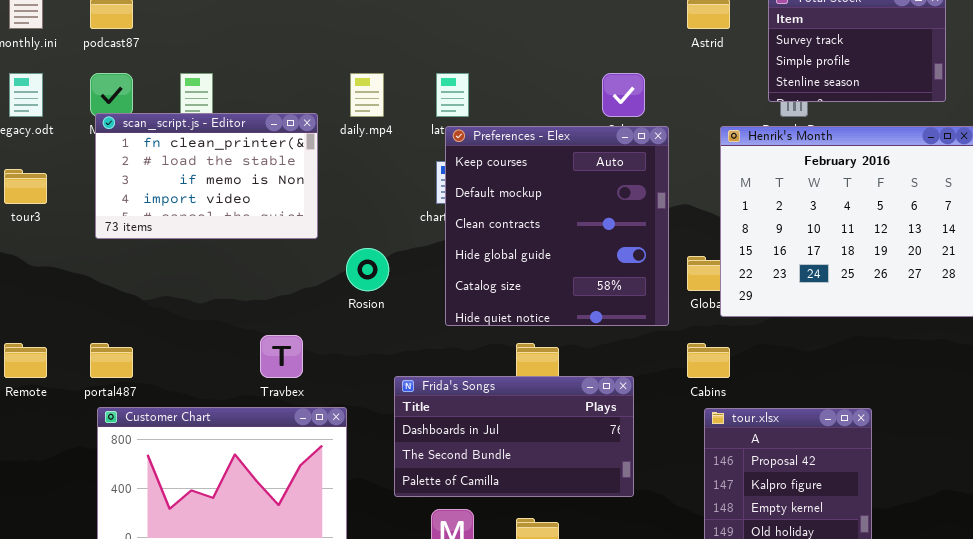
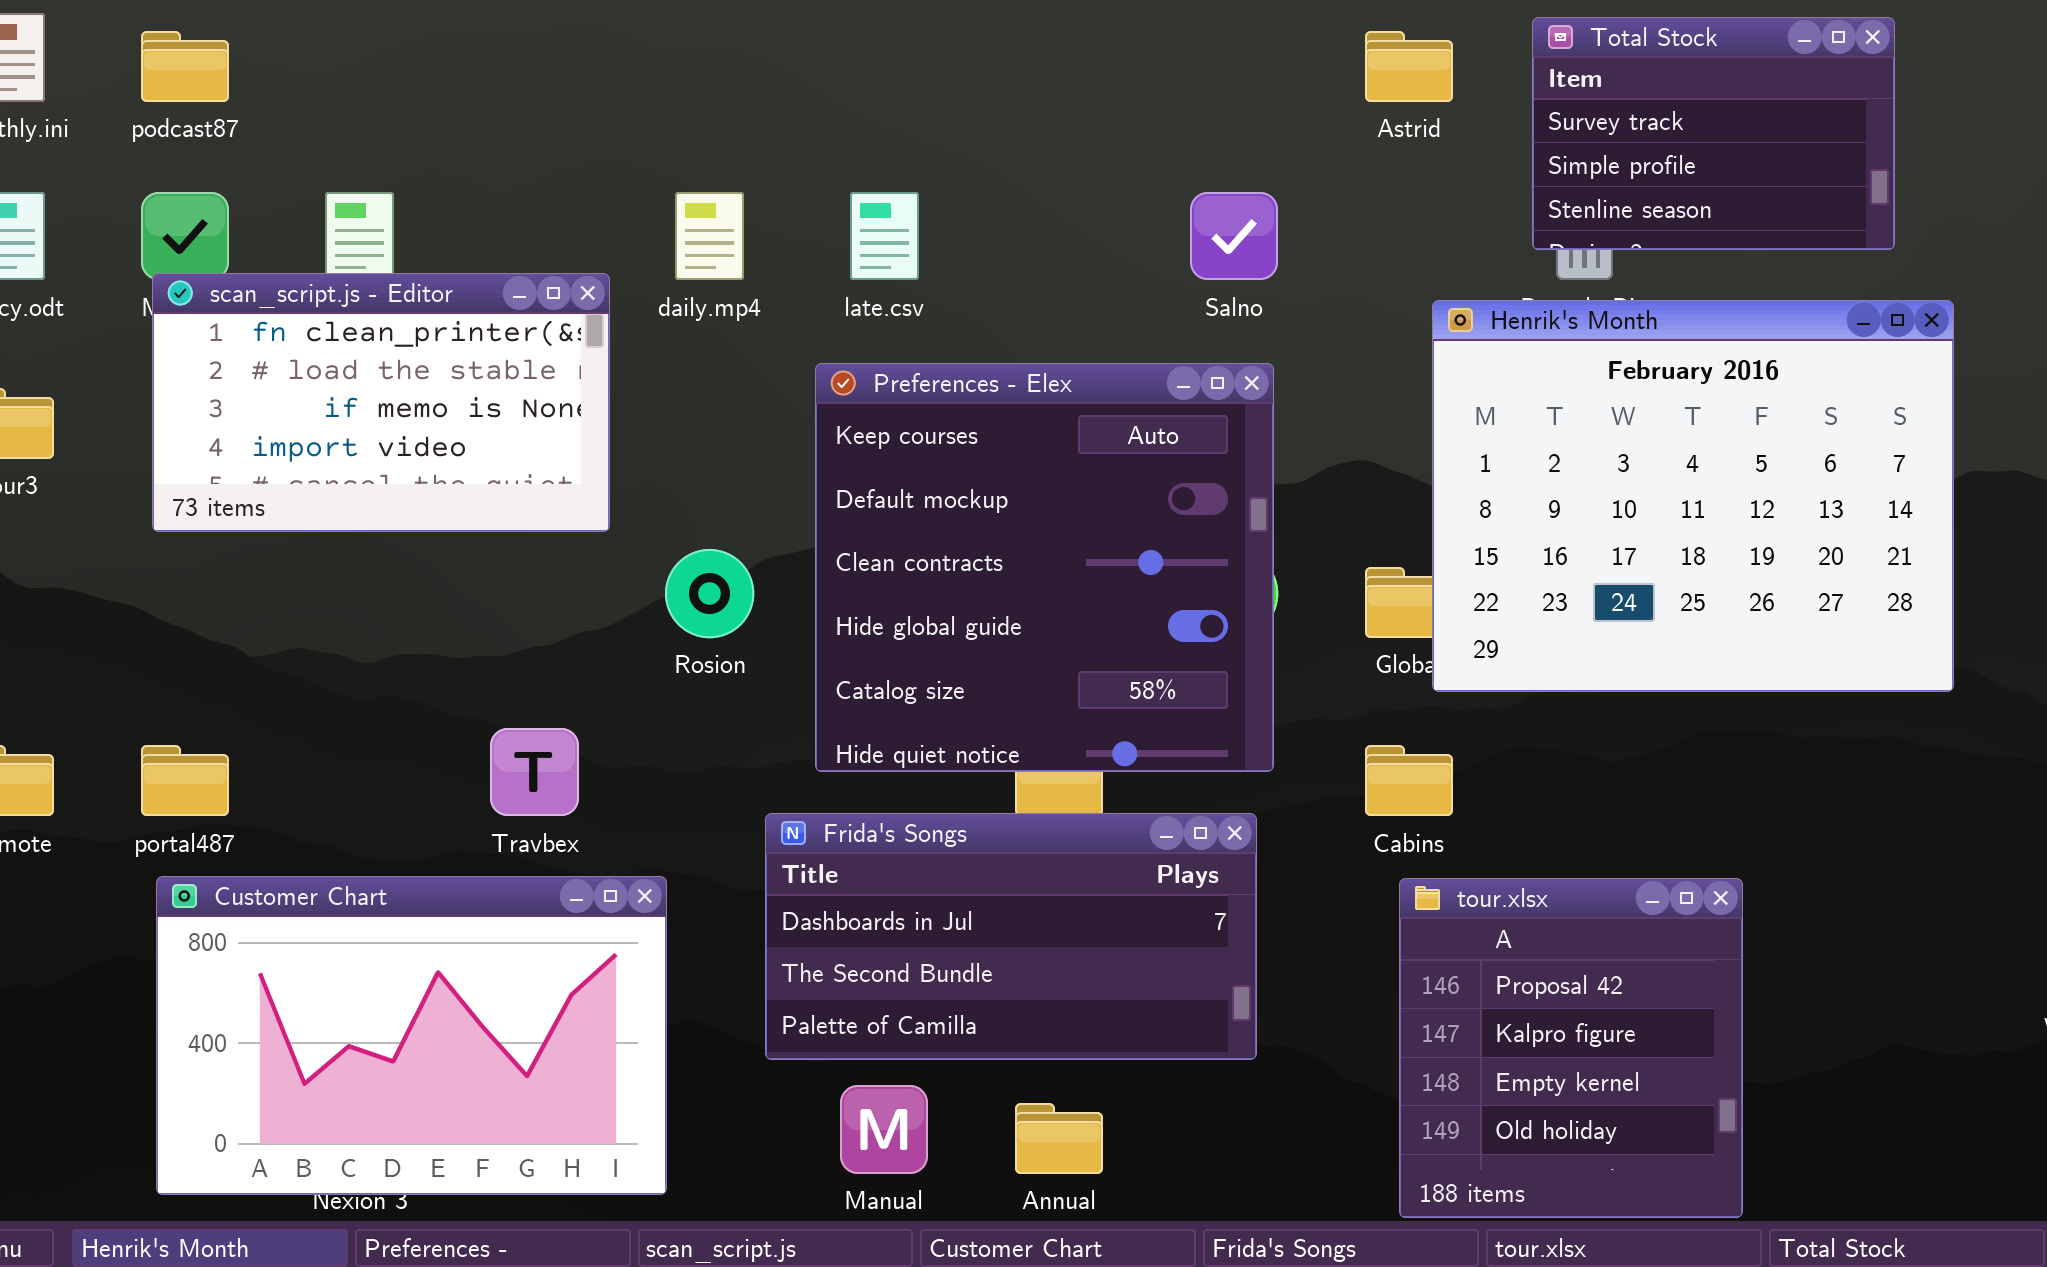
Preferences - Elex: [445,126,669,326] -> [815,363,1274,772], moved

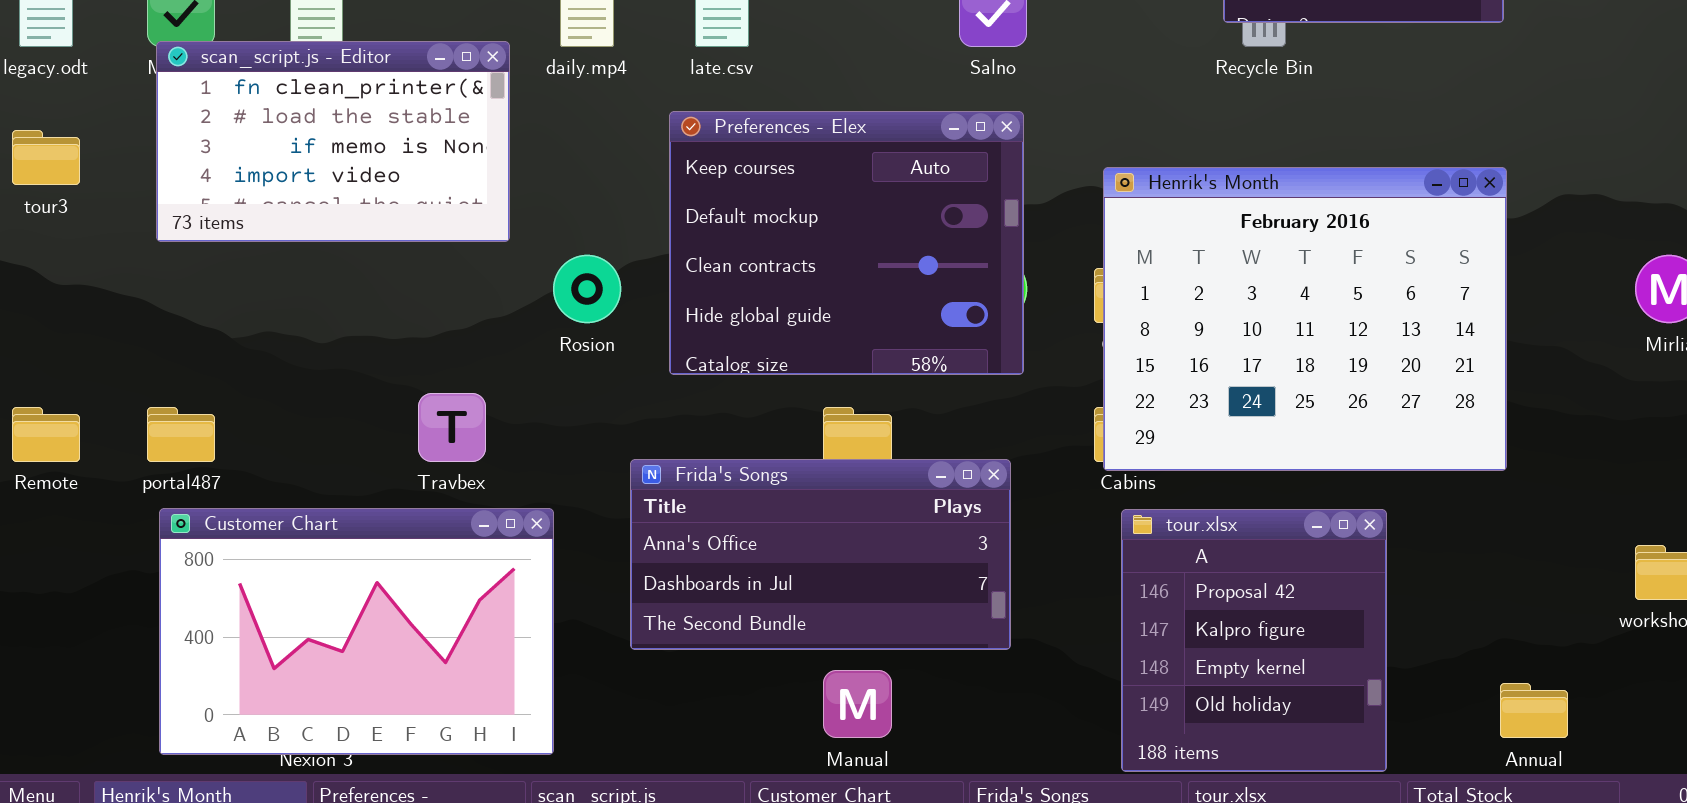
Henrik's Month: [1432,300,1954,692] -> [1103,167,1507,471], moved
Preferences - Elex: [815,363,1274,772] -> [669,111,1024,375], resized
Frida's Songs: [765,813,1257,1060] -> [630,459,1011,650], scrolled up 1 row
Manual: [840,1085,928,1174] -> [823,670,892,738], moved
Annual: [1015,1103,1103,1174] -> [1500,683,1568,738], moved

